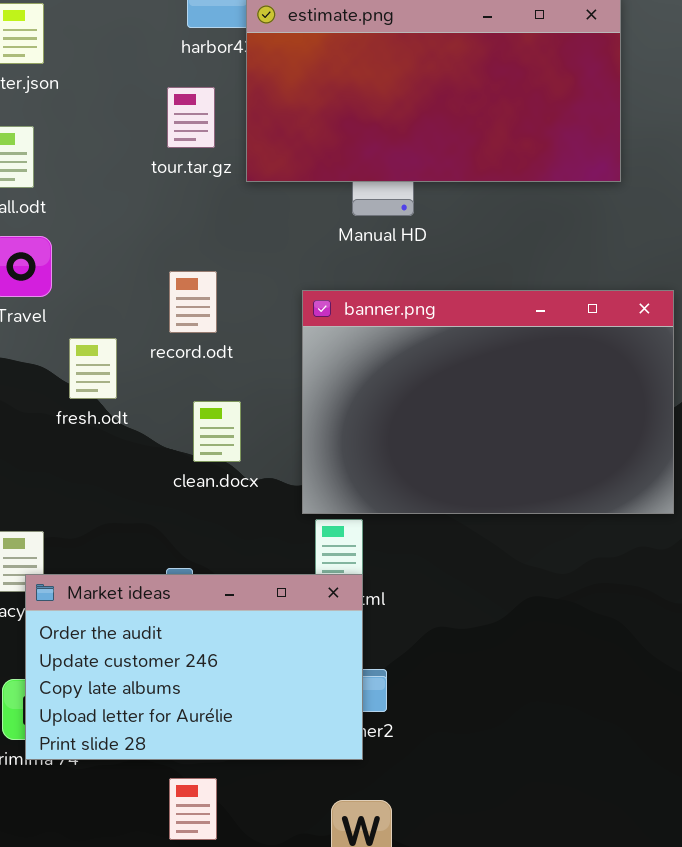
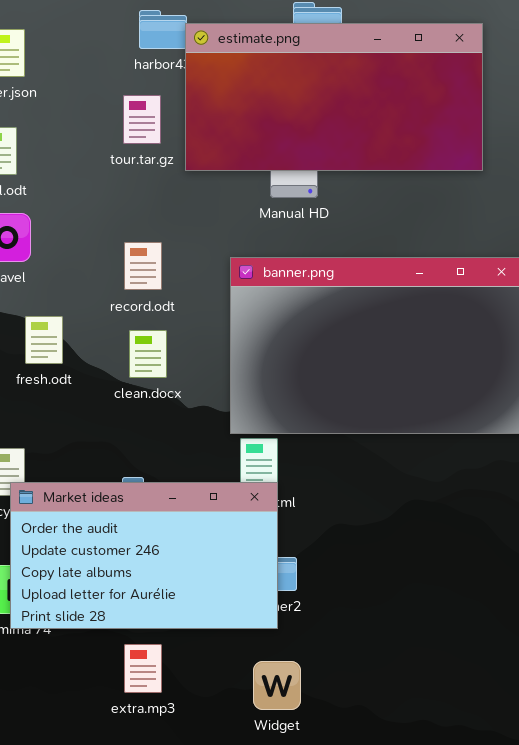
fresh.odt: [69,338,117,399] -> [25,316,63,364], moved
clean.docx: [193,401,241,462] -> [129,330,167,378], moved

